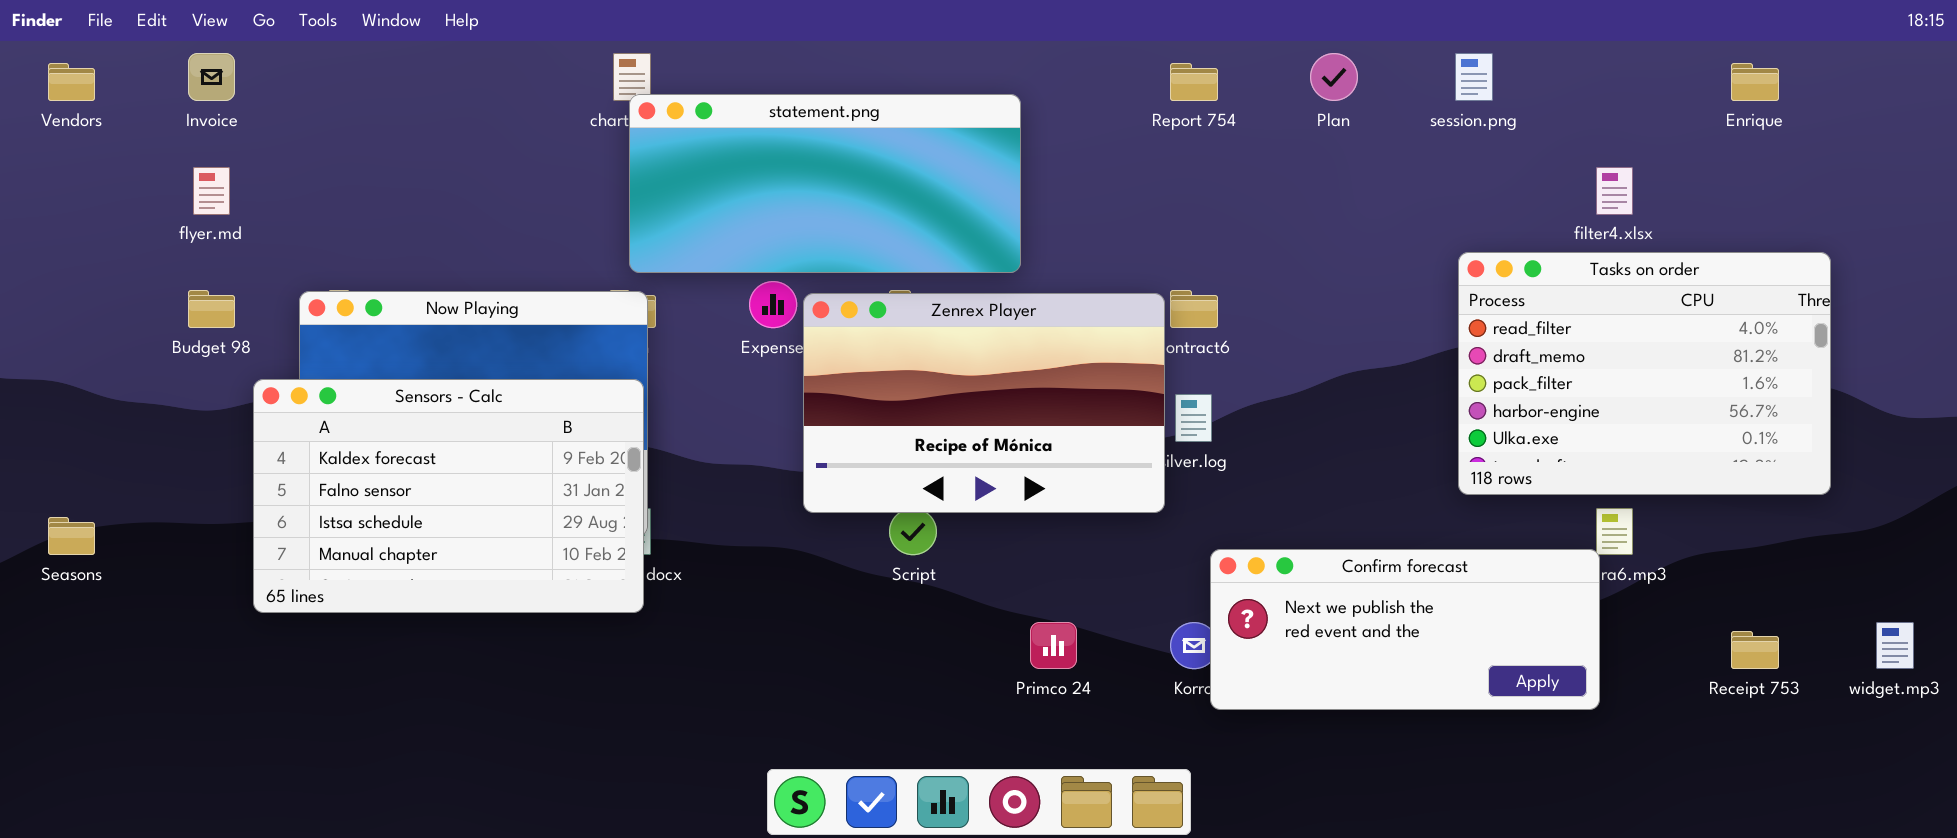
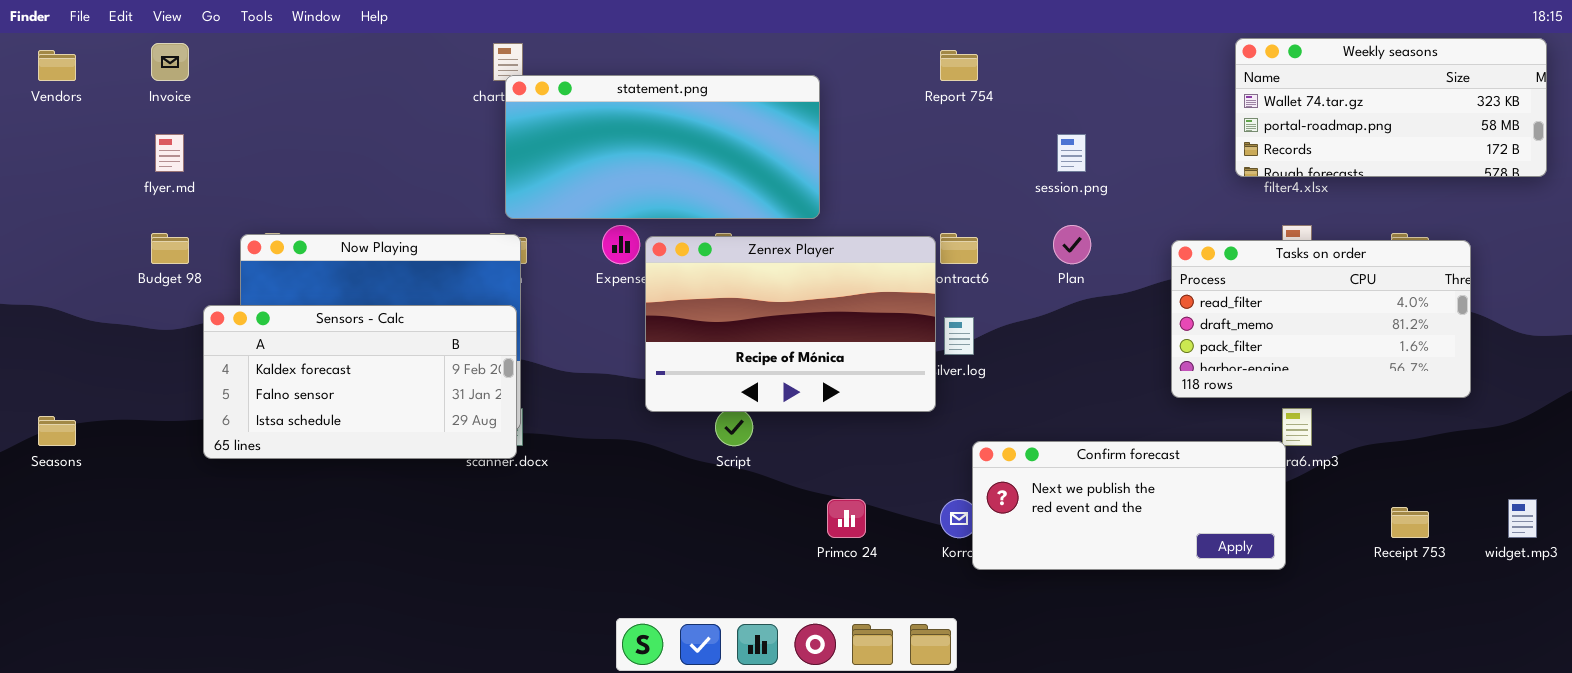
Weekly seasons: none -> [1235,38,1547,177], opened
Plan: [1310,53,1358,101] -> [1053,225,1091,264], moved
session.png: [1455,53,1493,101] -> [1057,134,1086,172], moved
Tasks on order: [1458,252,1831,495] -> [1171,240,1471,398], resized
Sensors - Calc: [253,379,644,613] -> [203,305,517,459], resized

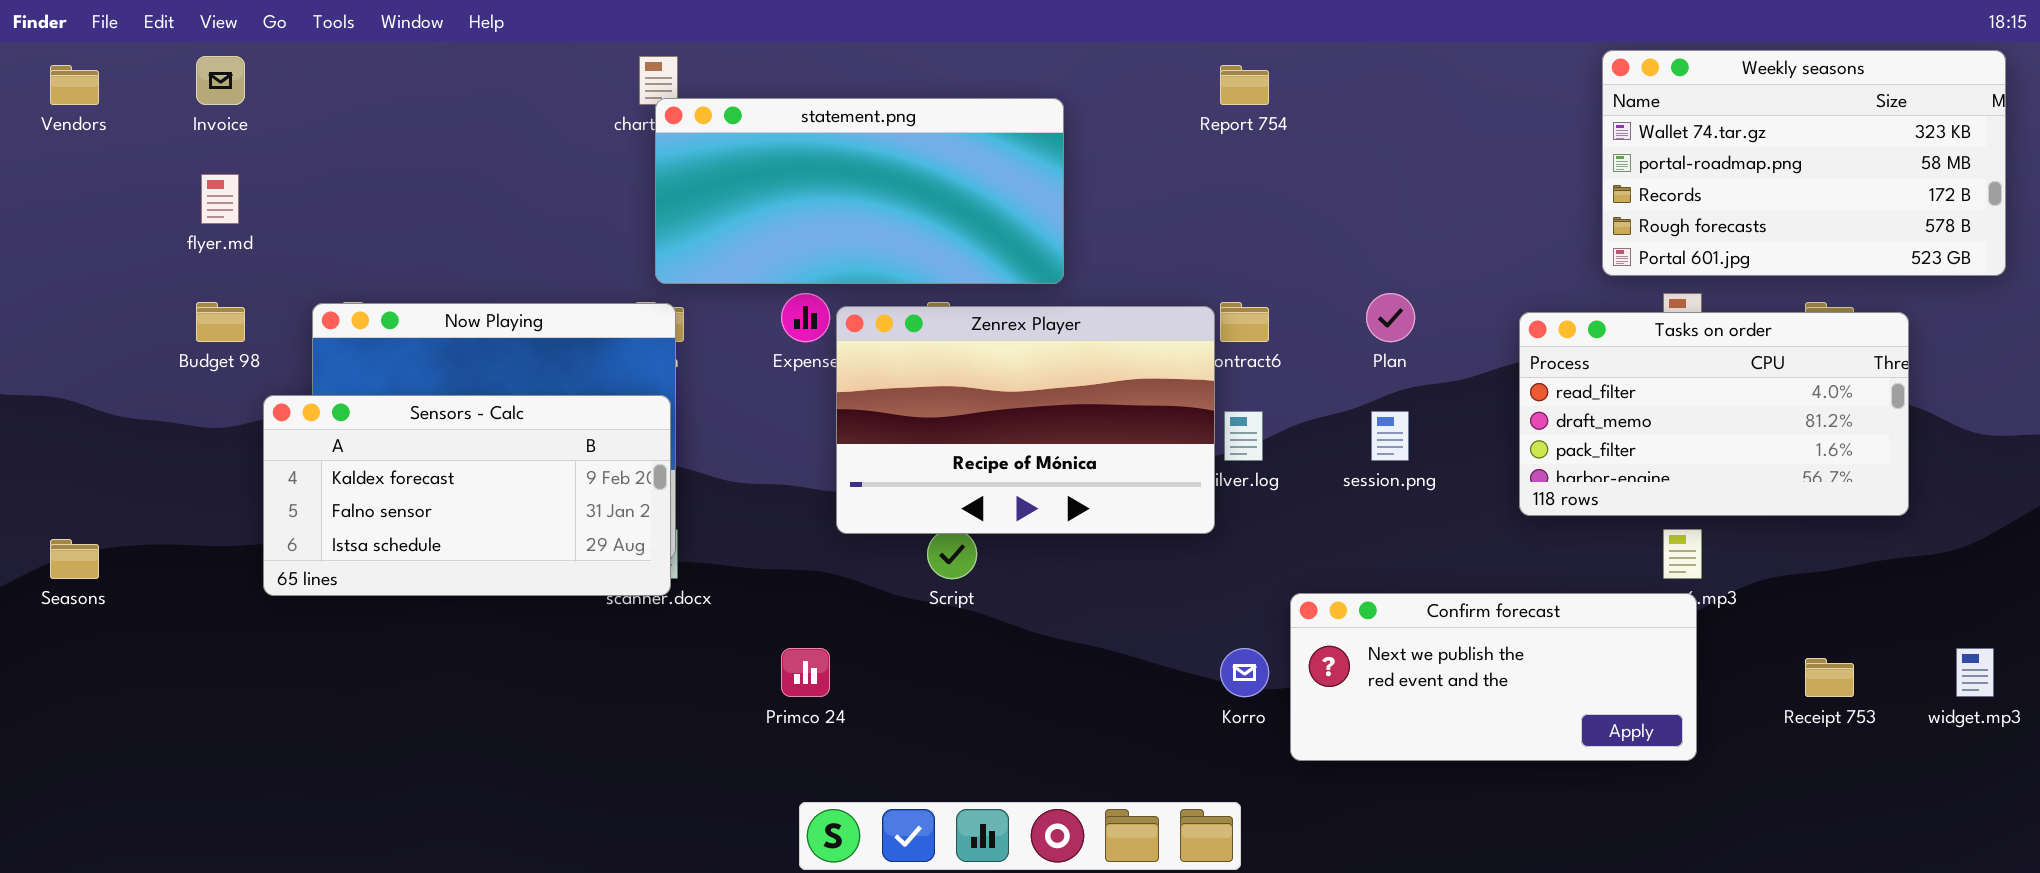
Weekly seasons: [1235,38,1547,177] -> [1602,50,2006,276], resized
session.png: [1057,134,1086,172] -> [1371,411,1409,461], moved
Confirm forecast: [972,441,1286,570] -> [1290,593,1697,761], moved
Primco 24: [827,499,866,538] -> [781,648,830,697], moved

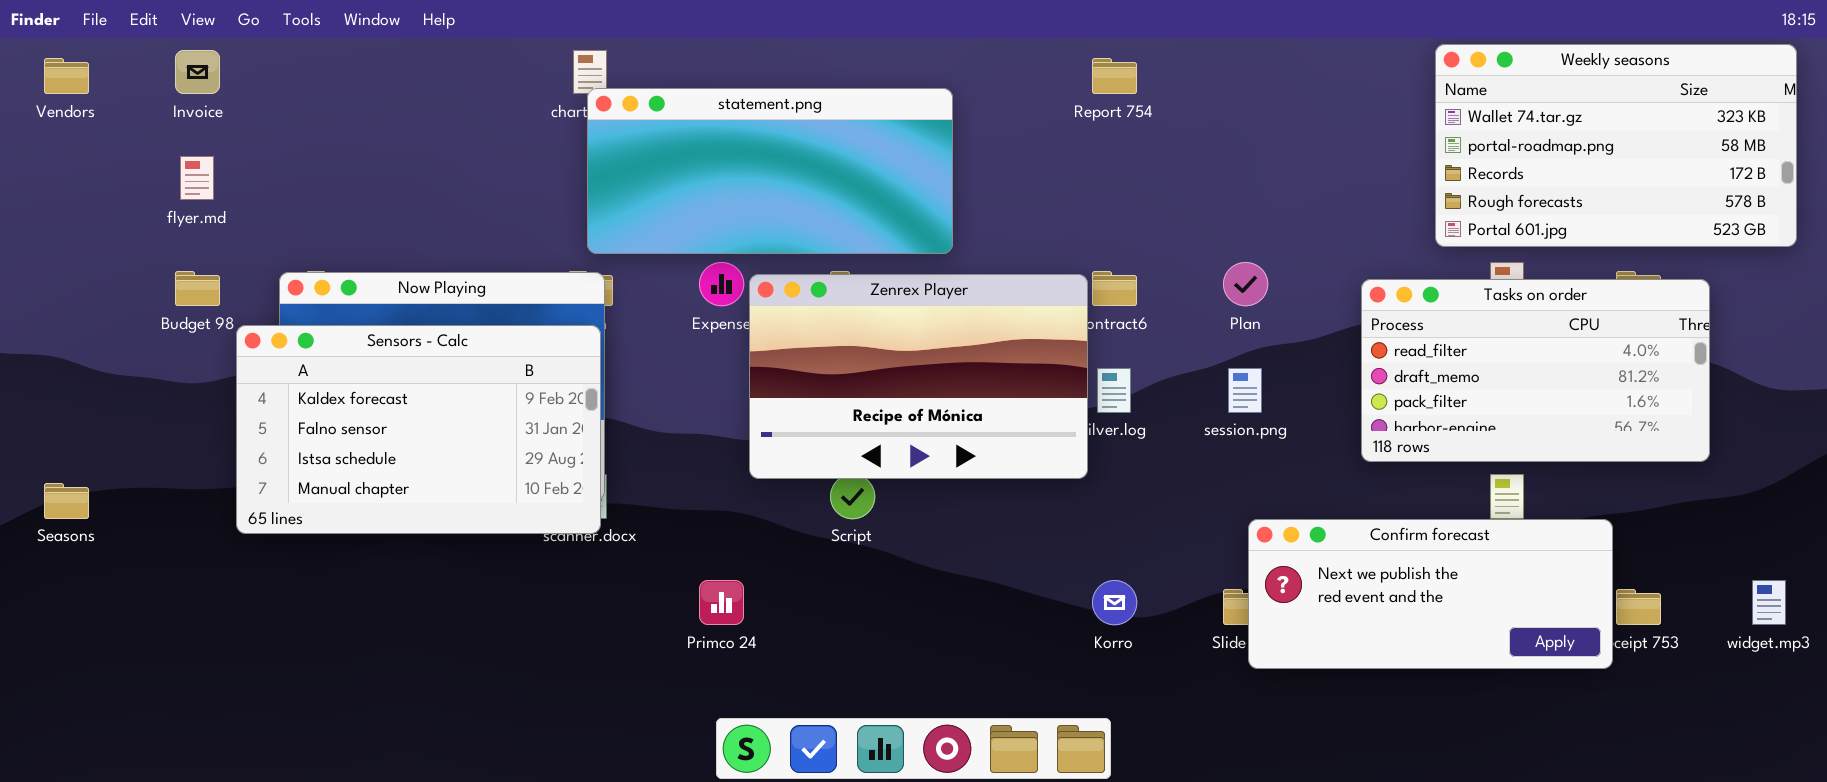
Sensors - Calc: [263,395,671,596] -> [236,325,601,534], resized
Confirm forecast: [1290,593,1697,761] -> [1248,519,1613,669], moved

